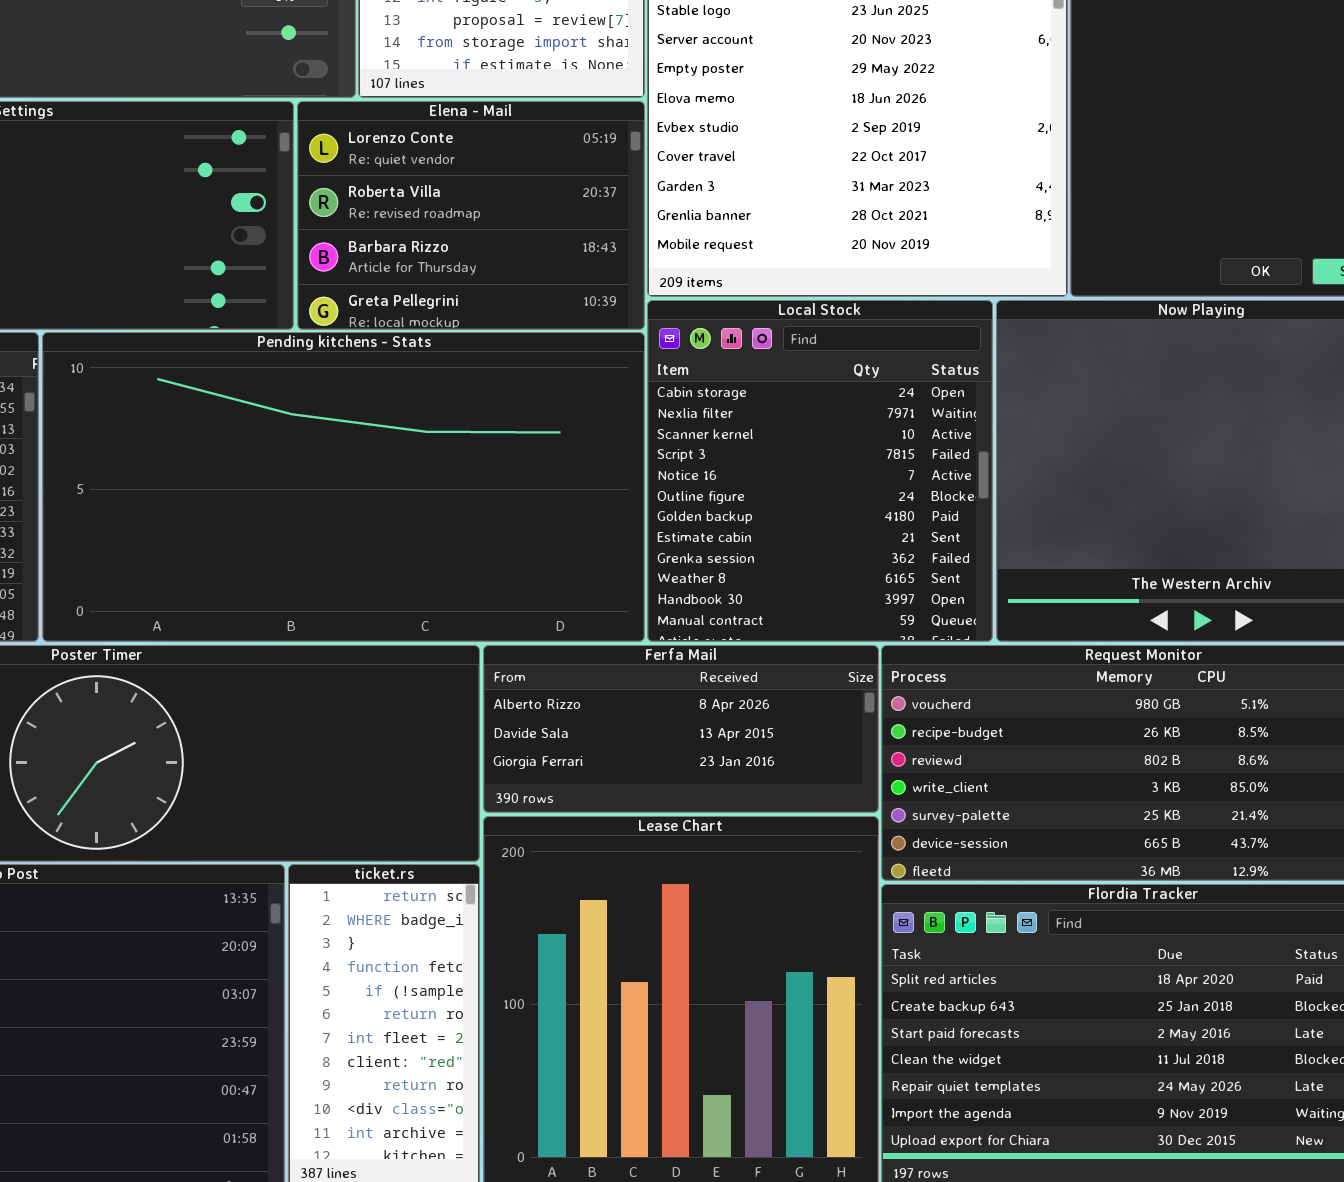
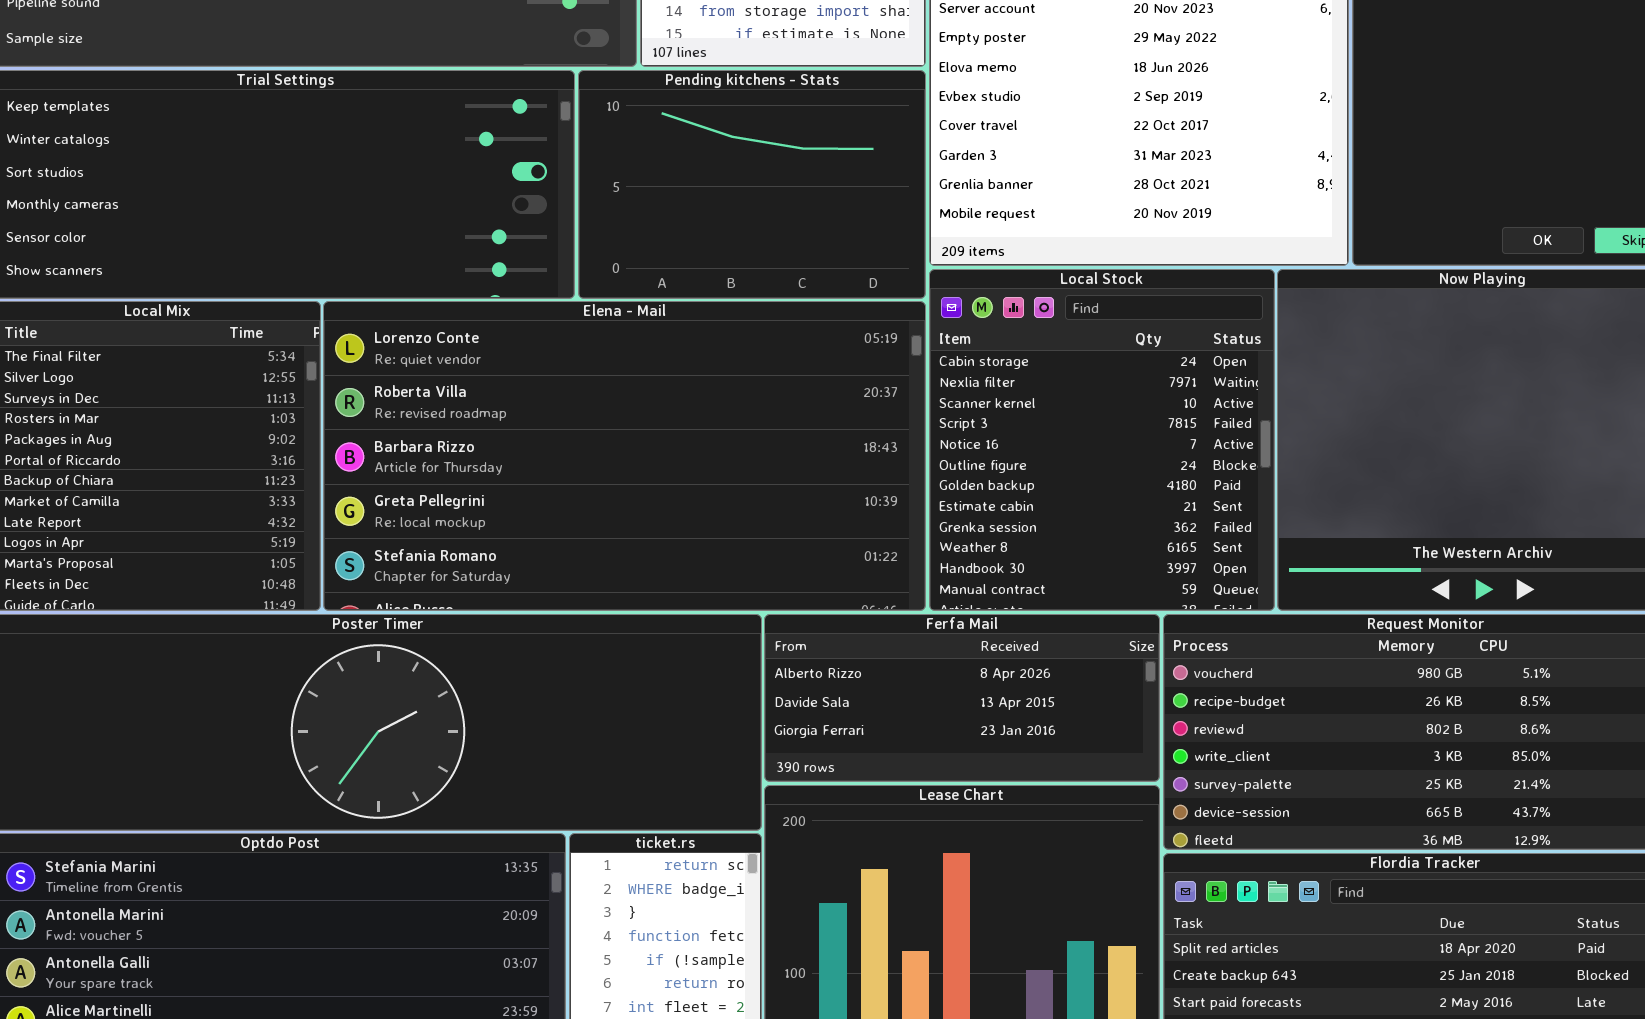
Elena - Mail: [297,101,645,330] -> [323,301,926,611], moved, resized
Pending kitchens - Stats: [42,332,645,642] -> [578,70,926,299], moved, resized

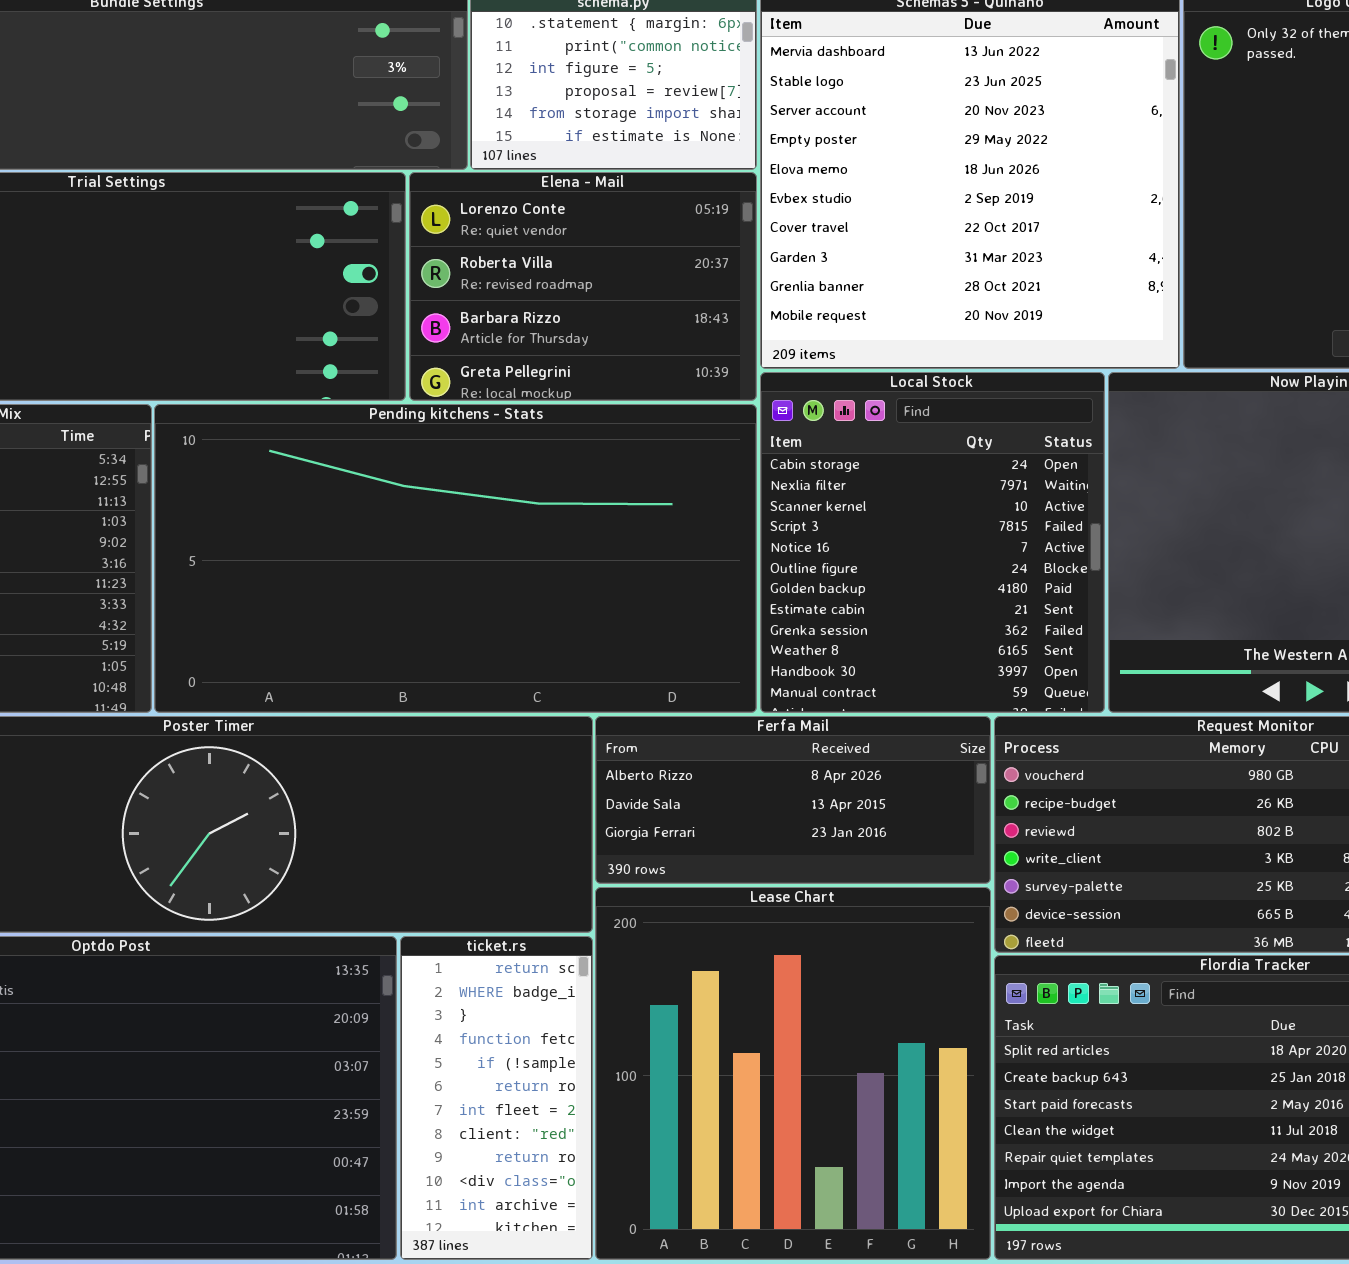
Pending kitchens - Stats: [578,70,926,299] -> [154,404,757,713], moved, resized
Elena - Mail: [323,301,926,611] -> [409,172,757,401], moved, resized

